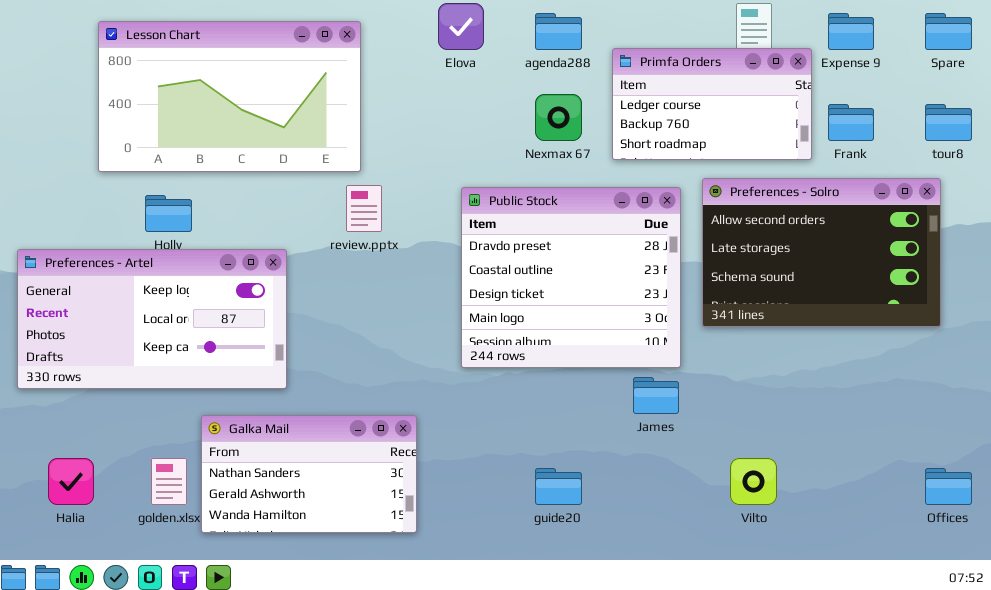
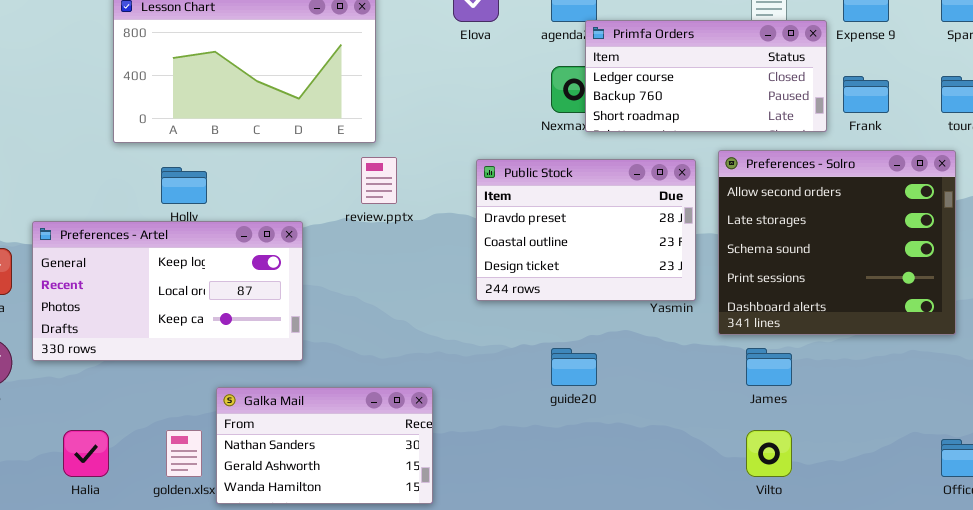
Primfa Orders: [612,48,812,160] -> [585,20,827,132], resized
Preferences - Solro: [702,178,941,327] -> [718,150,956,335], resized
Public Stock: [461,187,681,368] -> [476,159,696,301], resized
James: [633,377,679,414] -> [746,348,792,386], moved
guide20: [535,468,582,505] -> [551,348,597,386], moved

